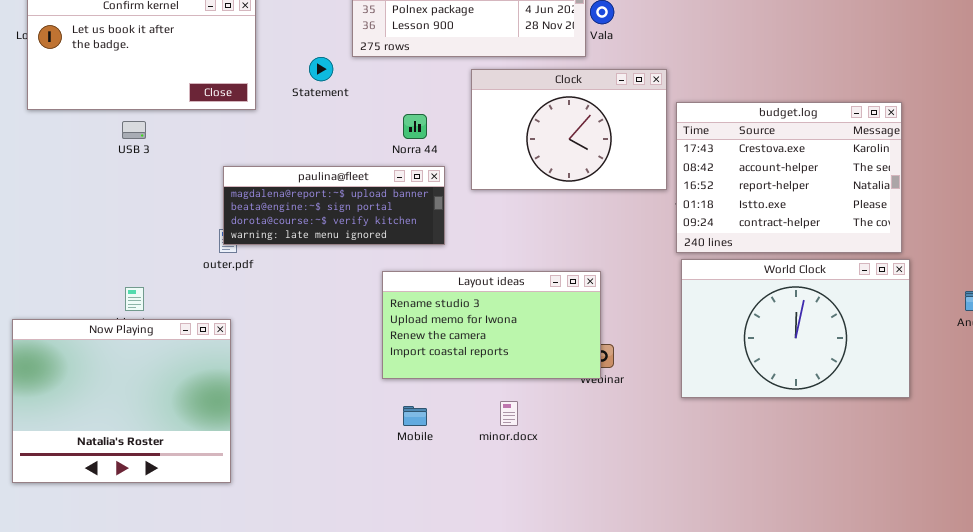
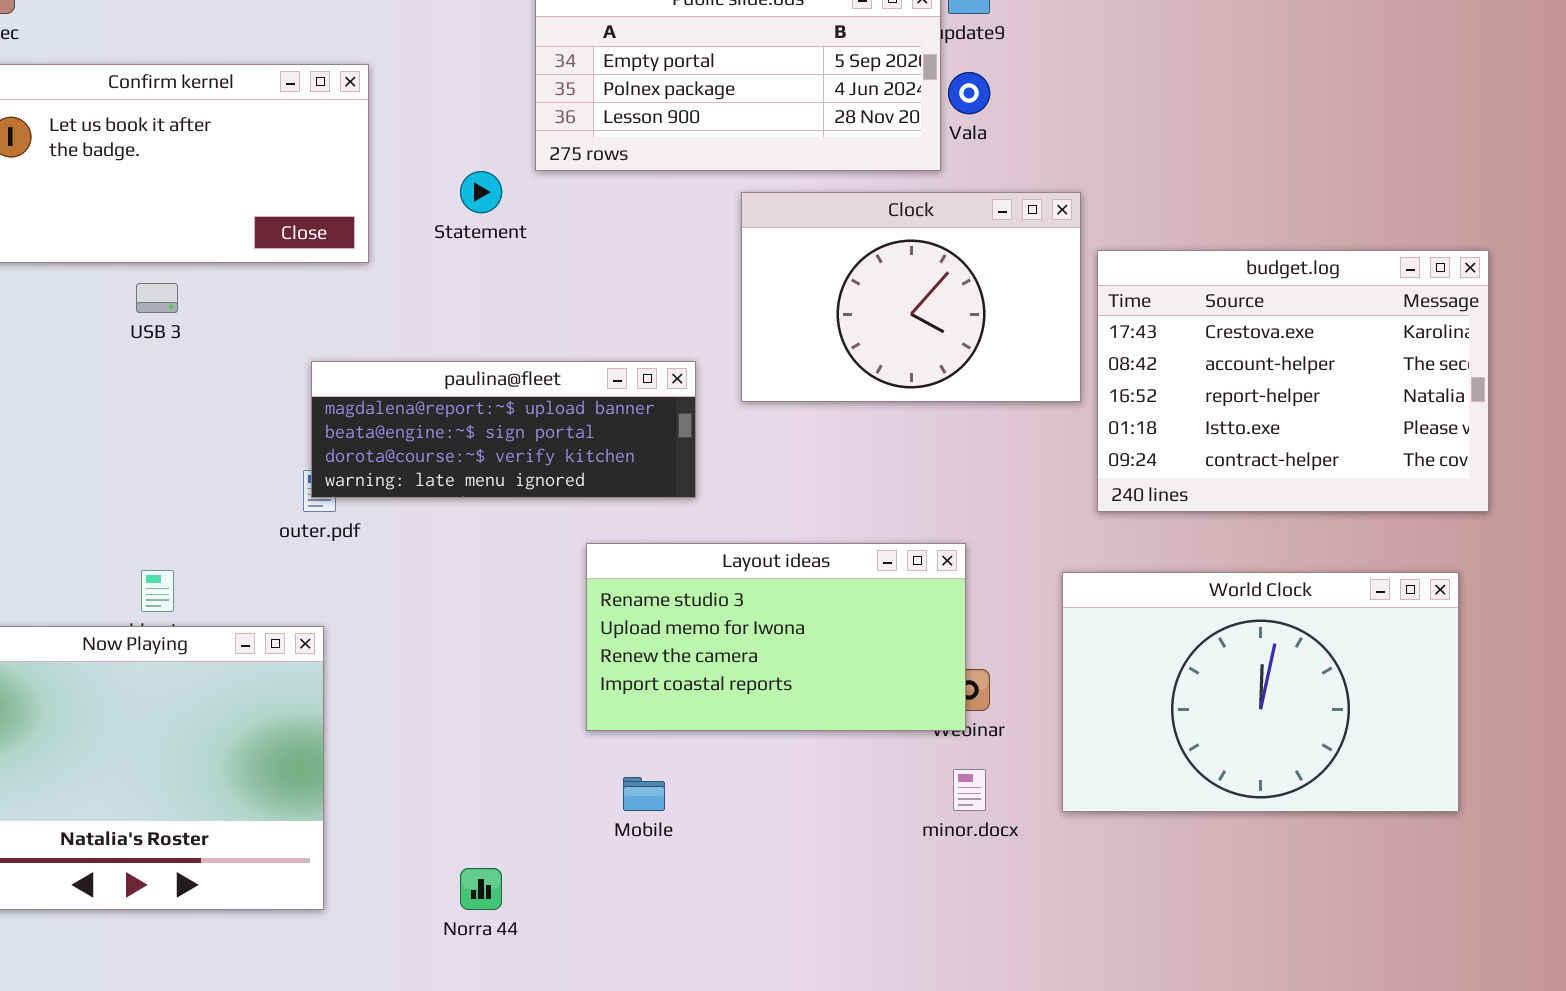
Norra 44: [403,114,427,139] -> [460,868,502,910], moved
World Clock: [681,259,910,398] -> [1062,572,1459,812], moved
minor.docx: [500,401,518,426] -> [953,769,986,811], moved

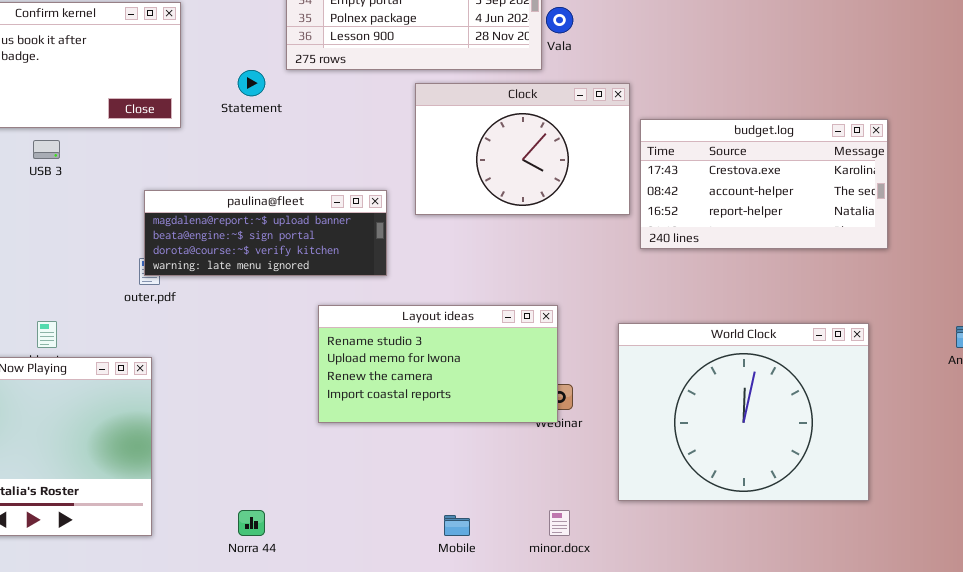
budget.log: [1097,250,1489,512] -> [640,119,888,249], resized
World Clock: [1062,572,1459,812] -> [618,323,869,501], resized
minor.docx: [953,769,986,811] -> [549,510,570,536], moved
Mobile: [623,777,665,811] -> [444,515,470,536], moved

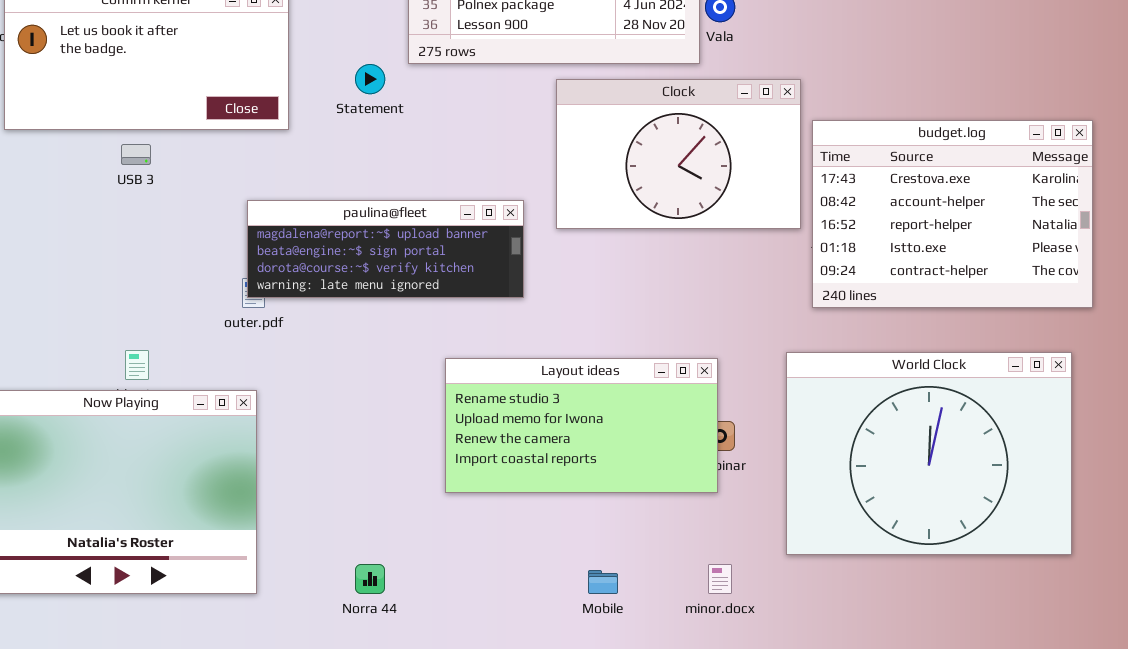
budget.log: [640,119,888,249] -> [812,120,1093,308], resized
Layout ideas: [318,305,558,423] -> [445,358,718,493], moved

